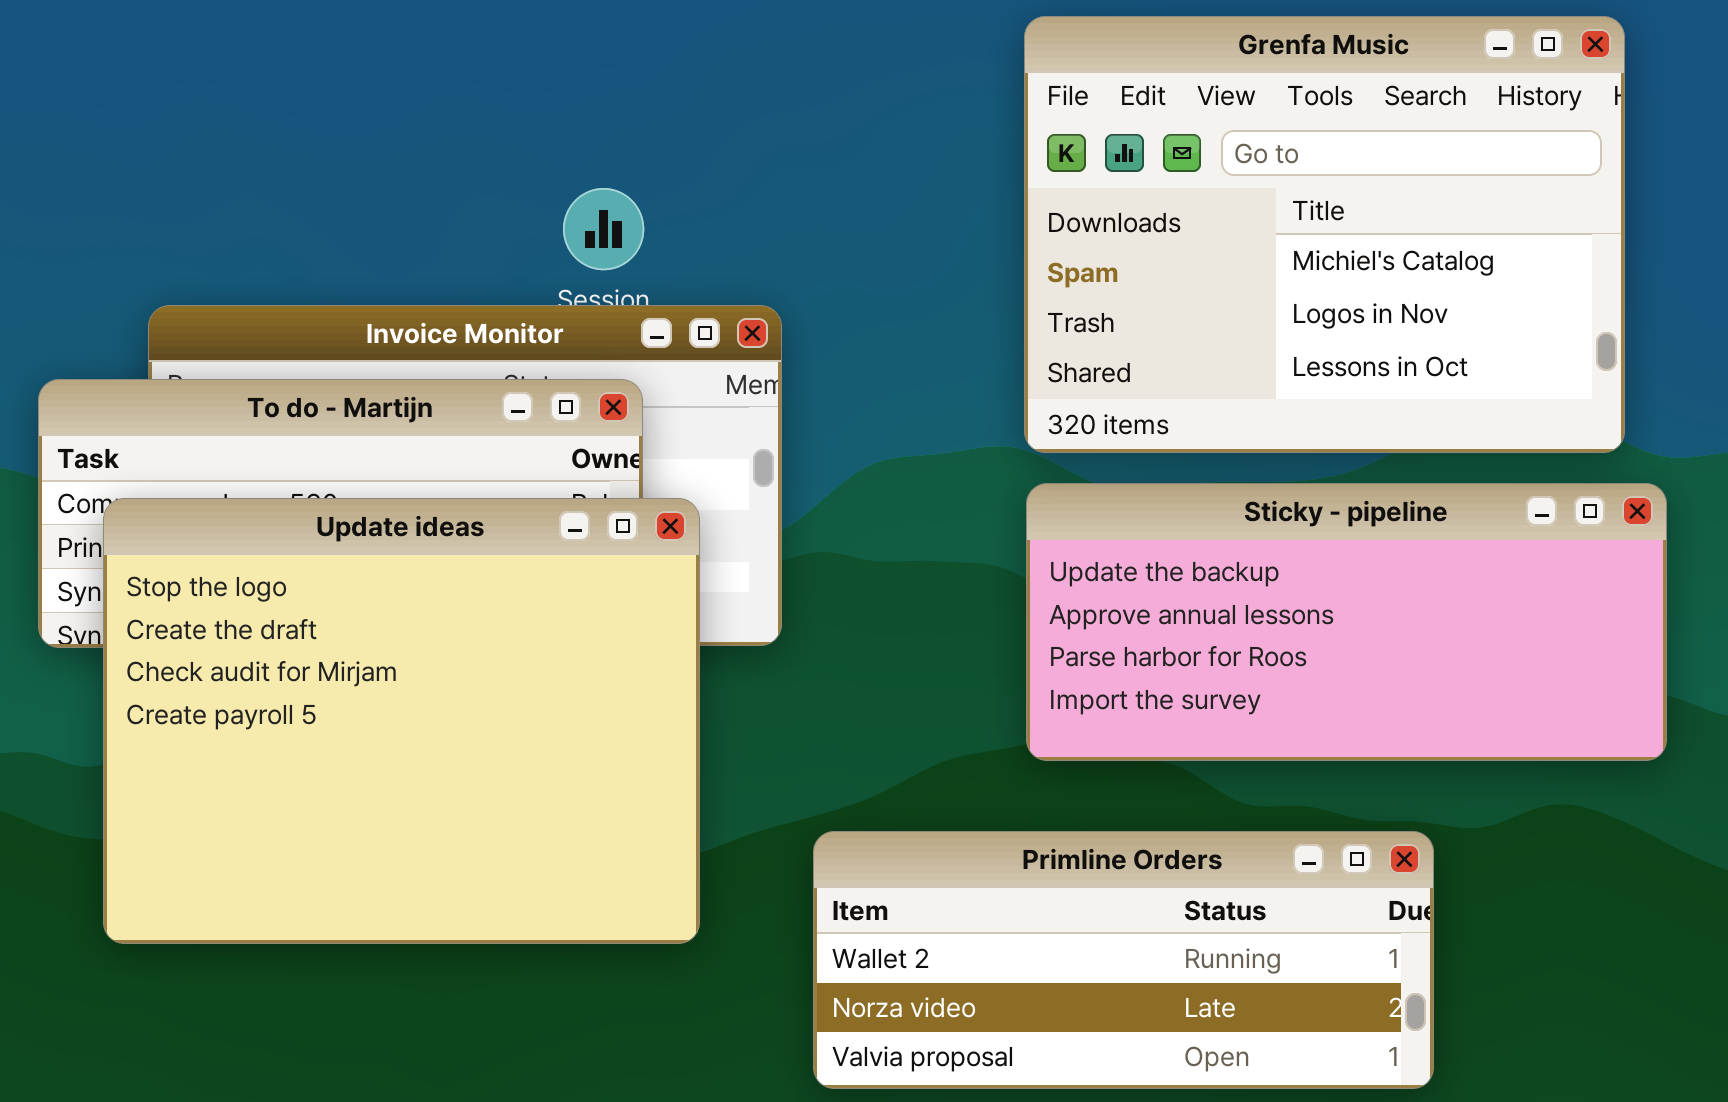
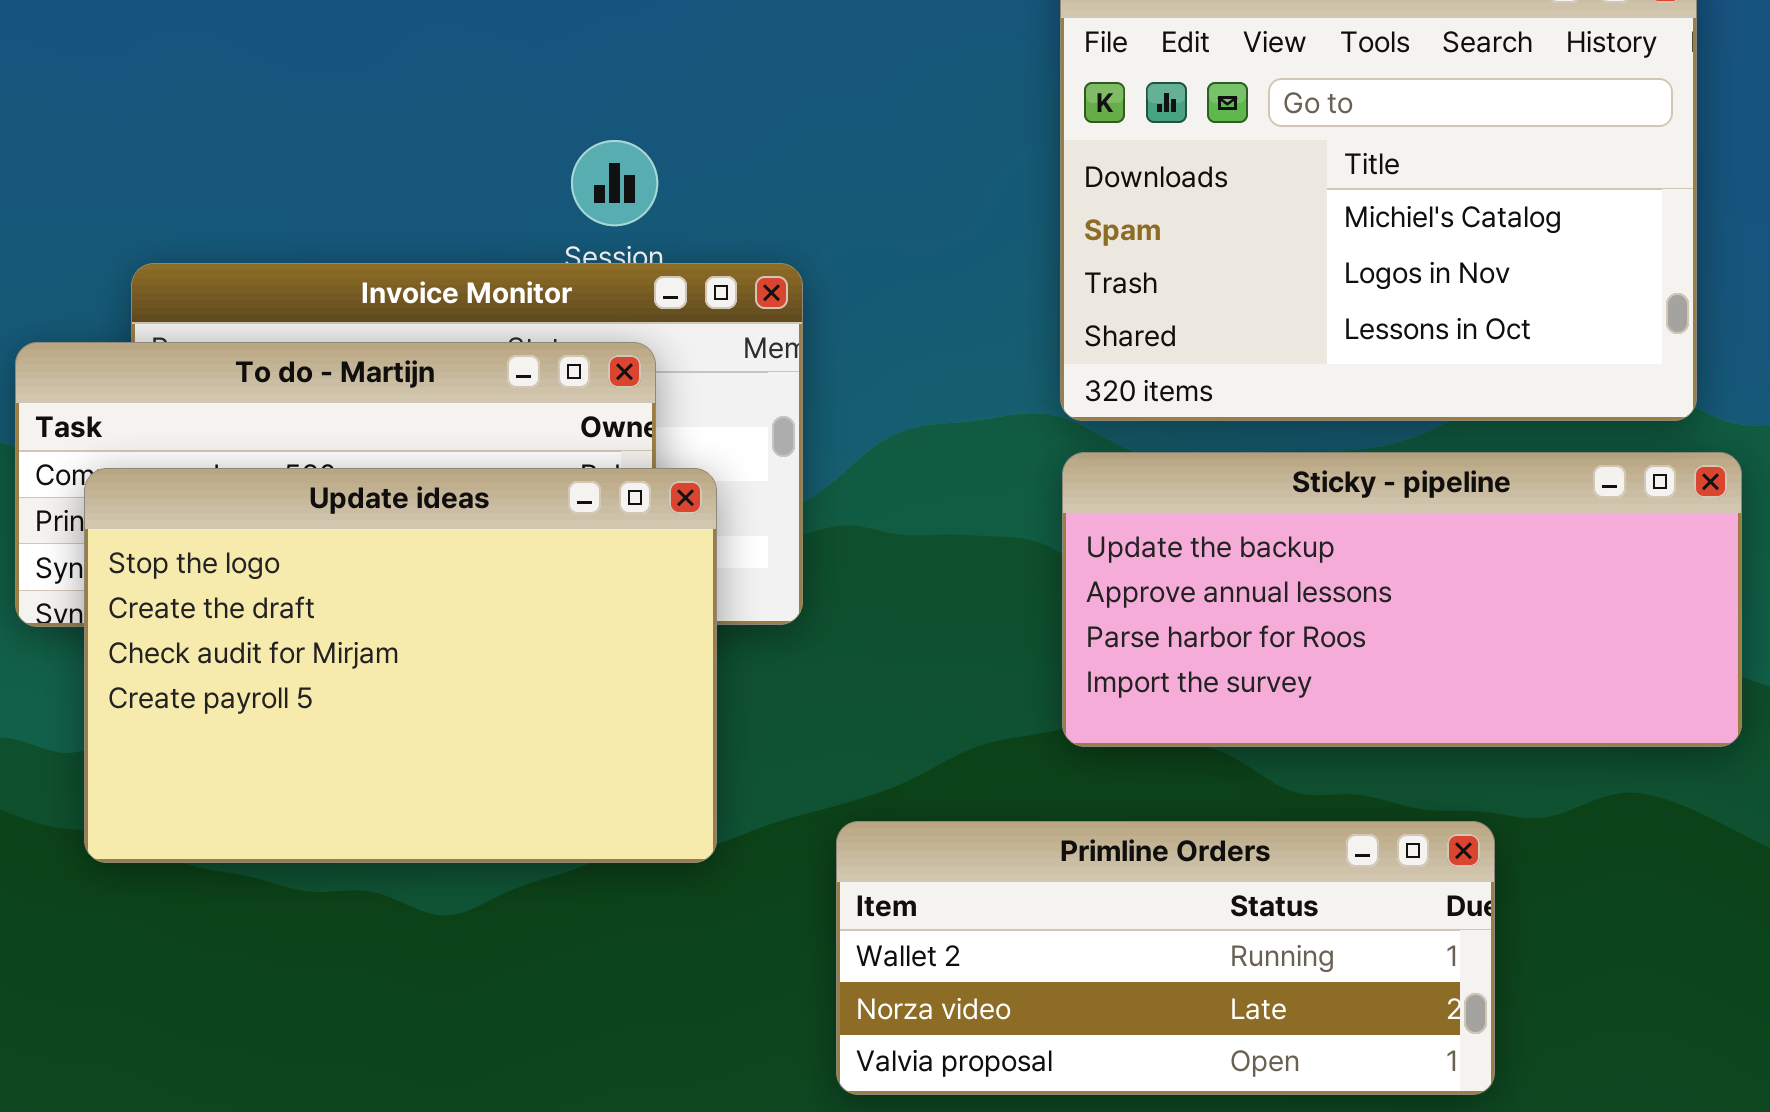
Update ideas: [103,498,700,944] -> [84,468,717,863], resized

